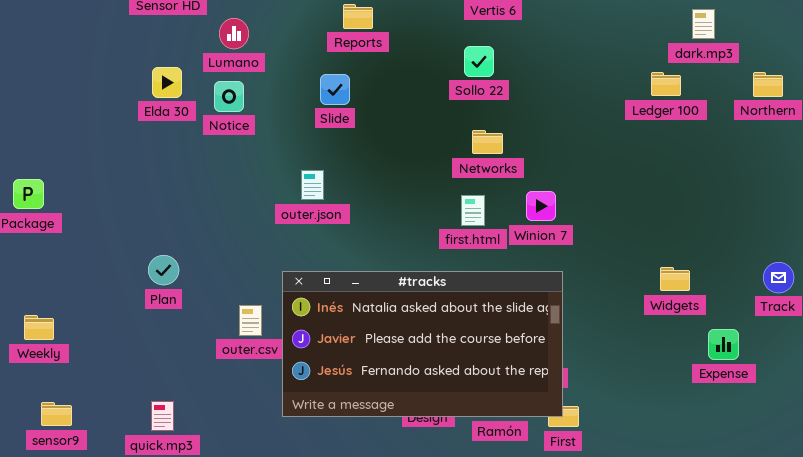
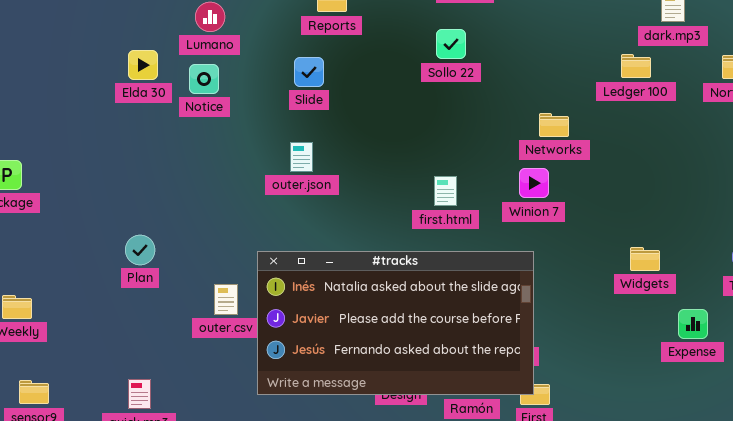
Networks: [472,130,503,154] -> [539,113,569,137], moved
outer.json: [301,170,324,200] -> [290,142,313,172], moved
Winion 7: [526,191,556,221] -> [519,168,549,198], moved

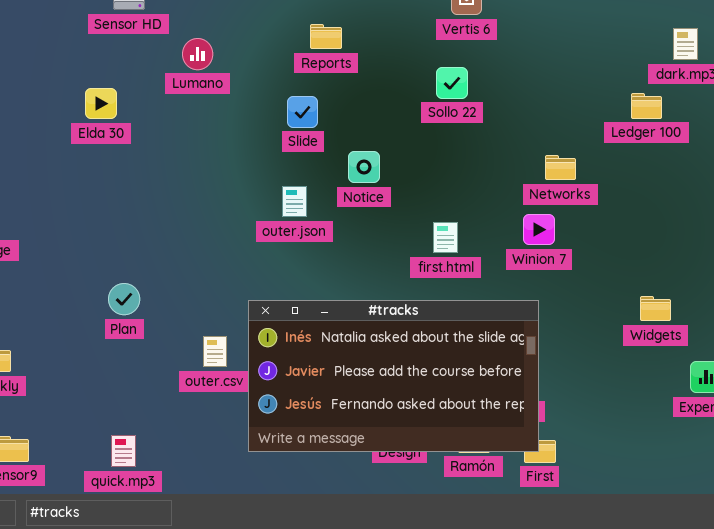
Elda 30: [128,50,158,80] -> [85,88,117,119], moved
Notice: [189,64,219,94] -> [348,151,380,183], moved

